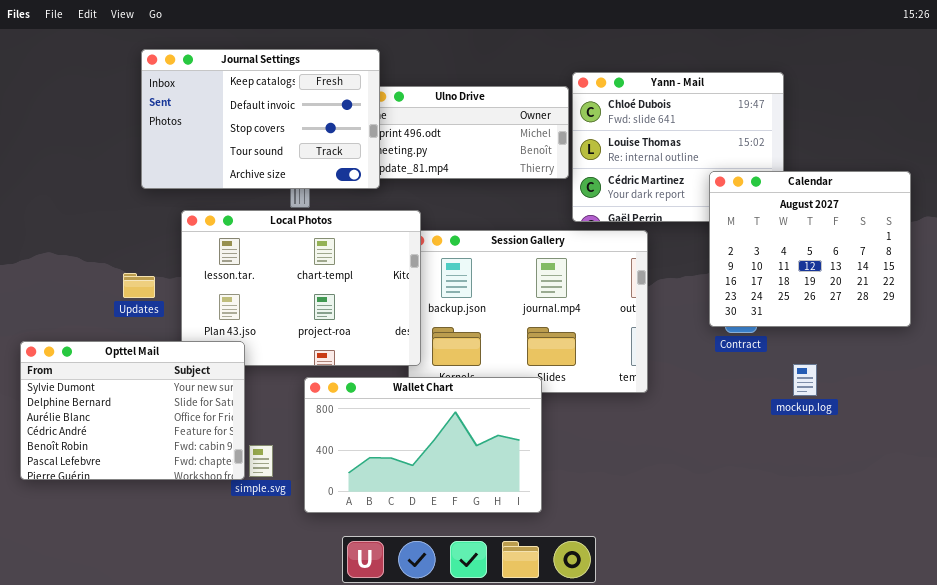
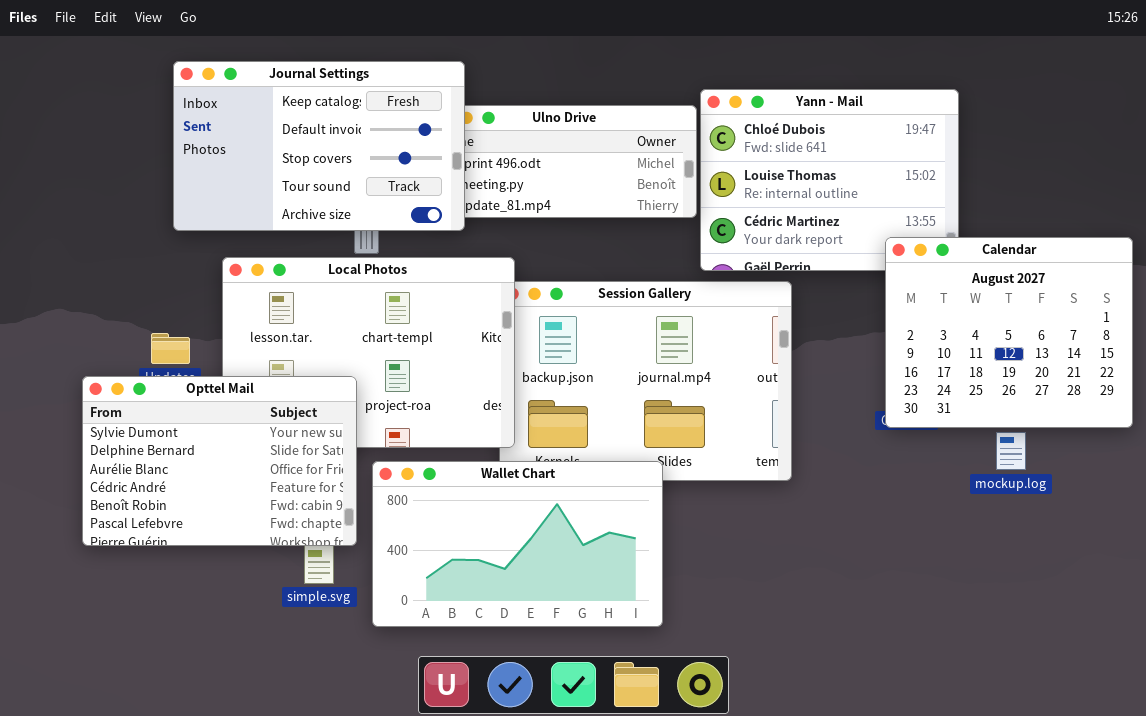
Calendar: [709,171,911,327] -> [885,237,1133,428], moved
Opttel Mail: [20,341,245,480] -> [82,376,357,546], moved
mockup.log: [793,364,817,396] -> [996,432,1026,470], moved

